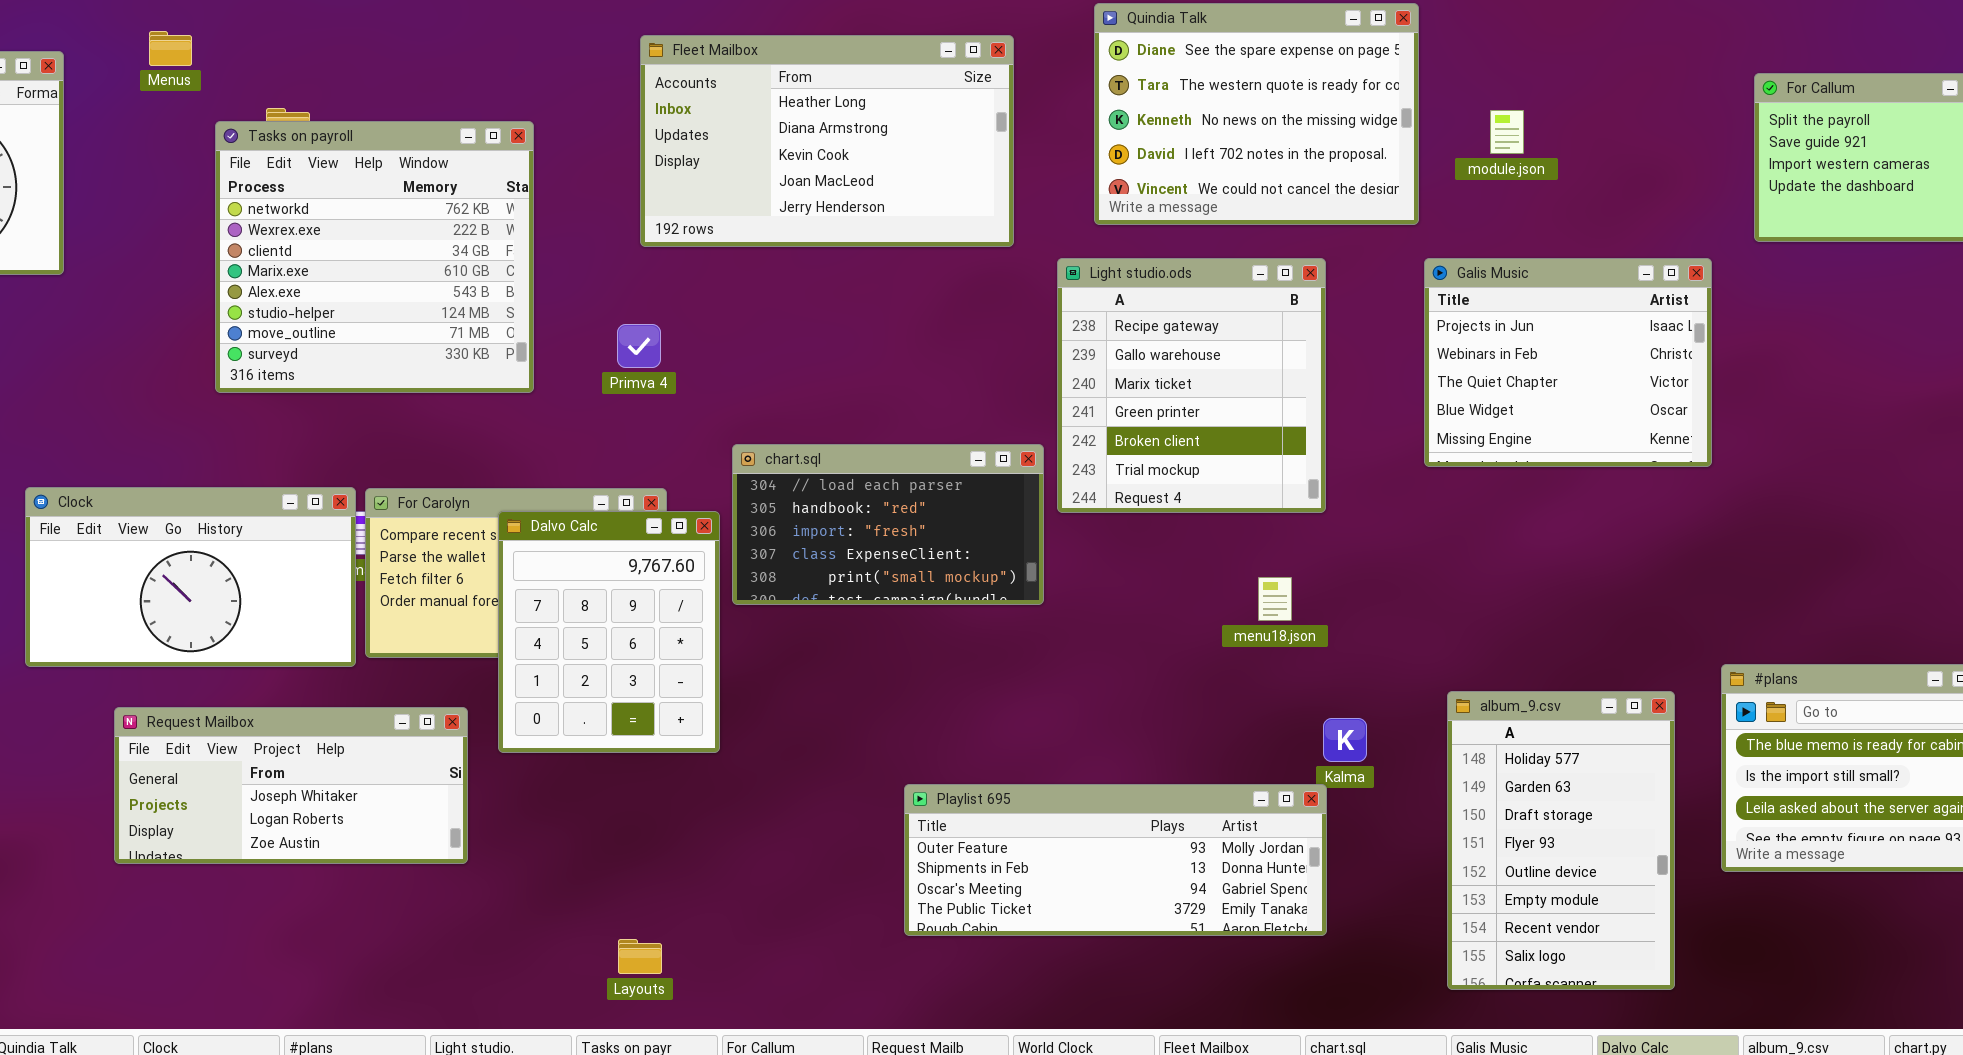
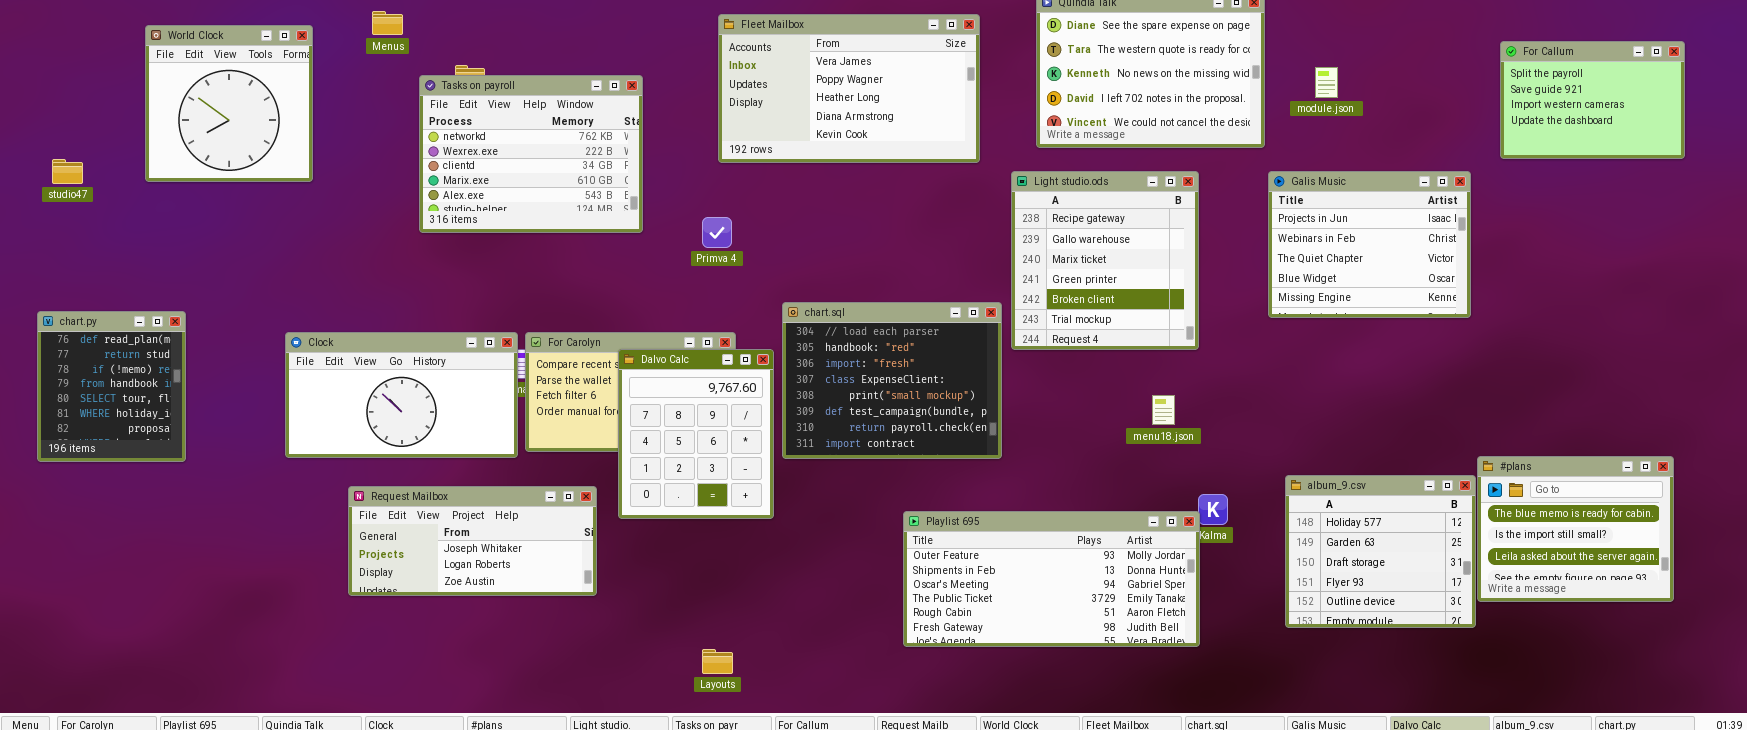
Fleet Mailbox: [640,35,1014,247] -> [718,14,980,163], scrolled up 2 rows
Tasks on payroll: [215,121,534,393] -> [419,75,643,233], resized
chart.sql: [732,444,1044,605] -> [782,302,1002,459], resized
album_9.csv: [1447,691,1675,990] -> [1285,475,1476,628], resized
Playlist 695: [904,784,1327,936] -> [903,511,1200,647], resized

